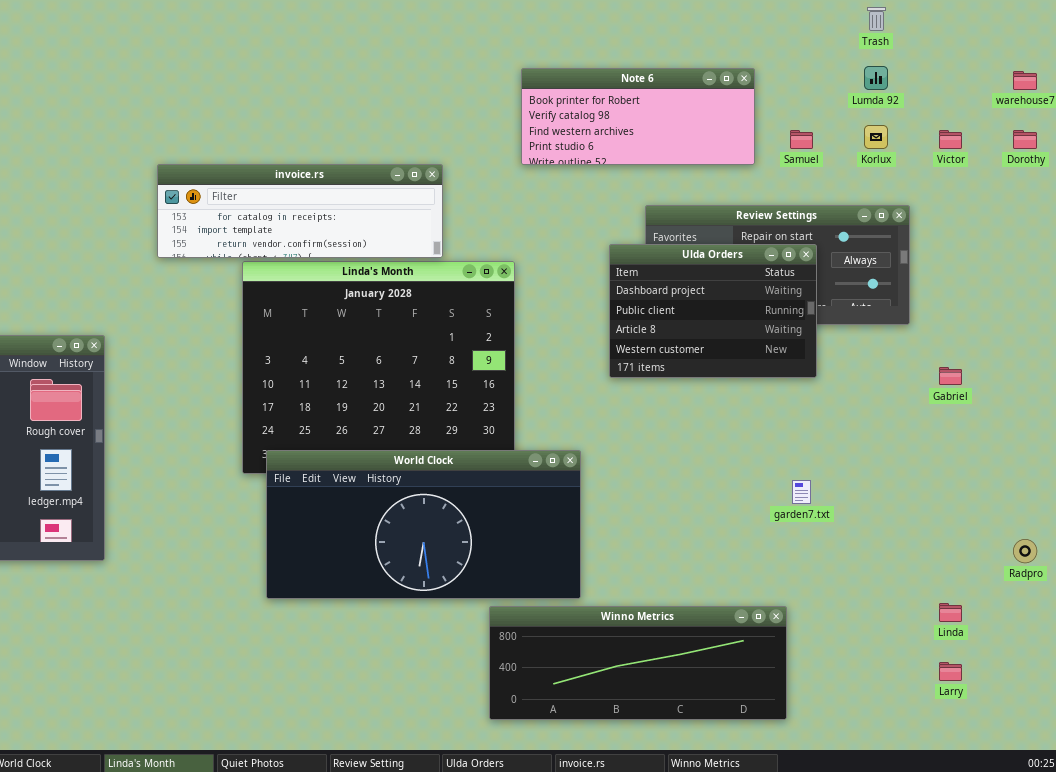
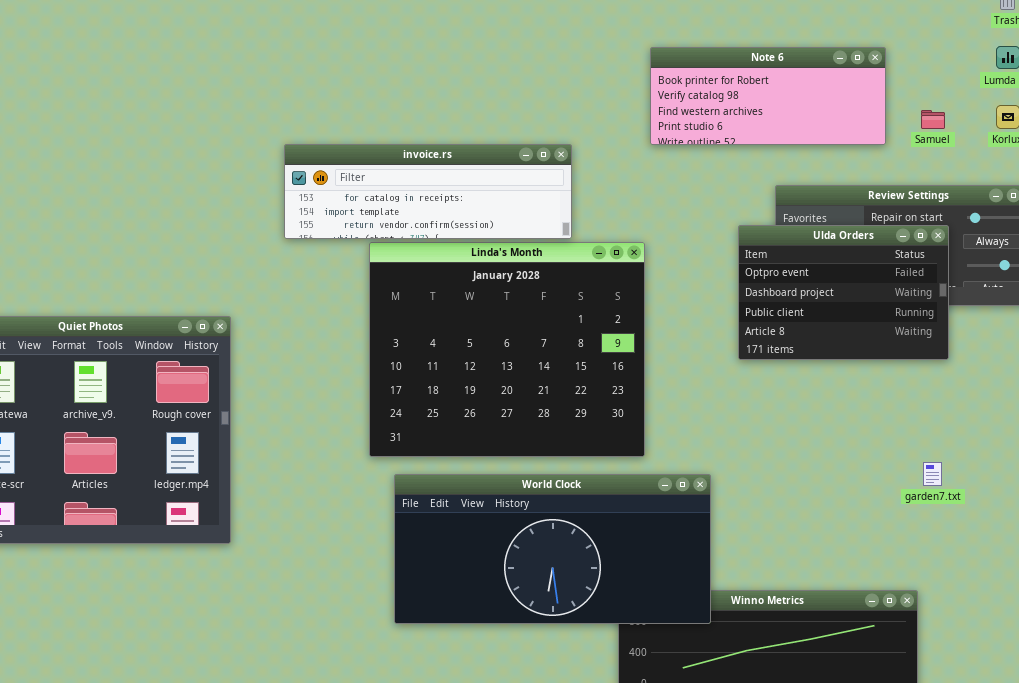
Ulda Orders: [609,244,817,378] -> [738,225,949,360], scrolled up 1 row
World Clock: [266,450,581,599] -> [394,474,711,624], moved

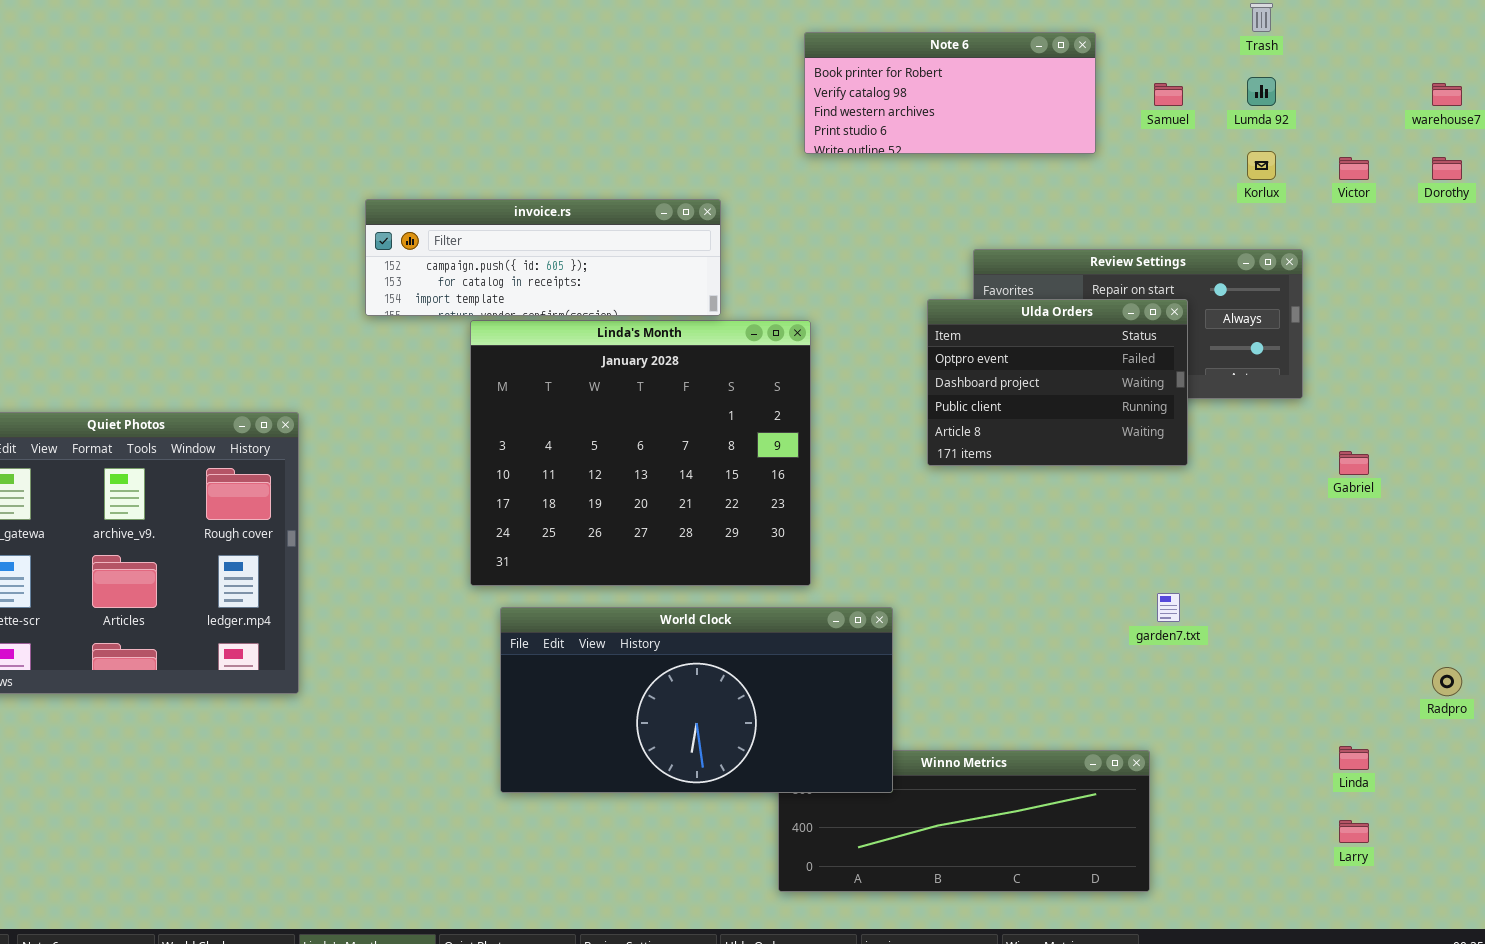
Note 6: [650,47,886,145] -> [804,32,1096,154], moved
Samuel: [921,110,945,129] -> [1154,83,1183,106], moved
invoice.rs: [284,144,572,239] -> [365,199,721,316], scrolled up 1 row

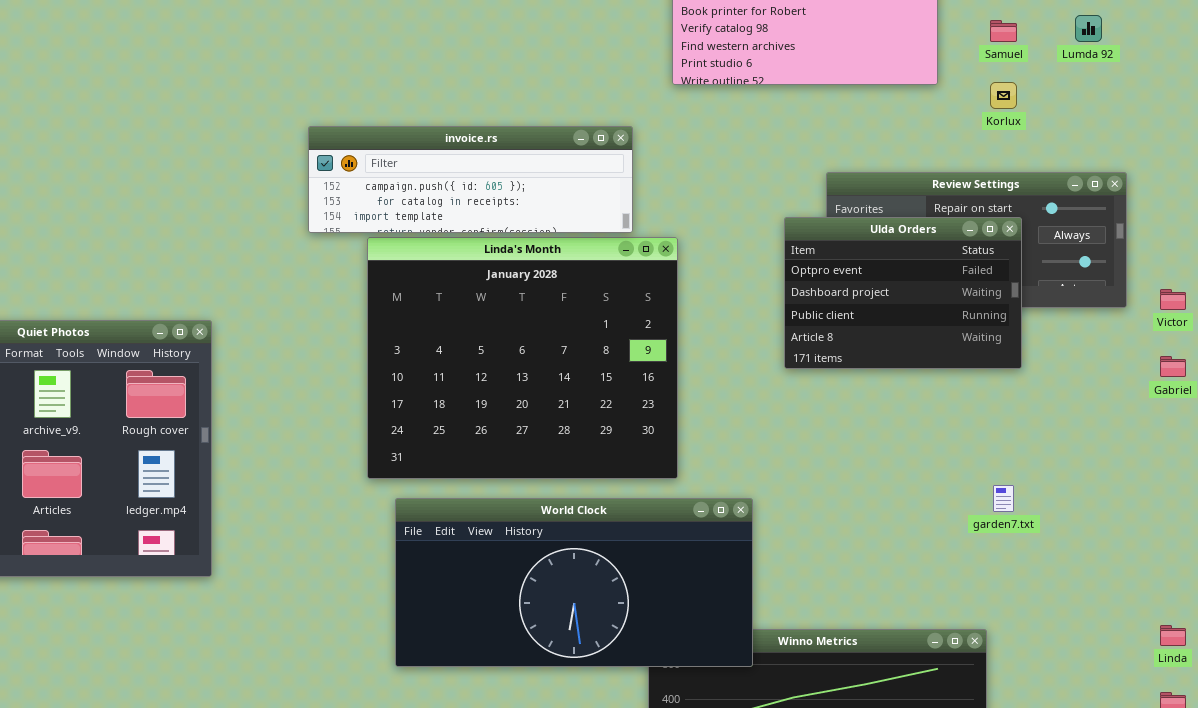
Korlux: [1247,151,1276,180] -> [990,82,1017,109], moved
Victor: [1339,157,1369,180] -> [1160,289,1186,310], moved
invoice.rs: [365,199,721,316] -> [308,126,633,233], moved

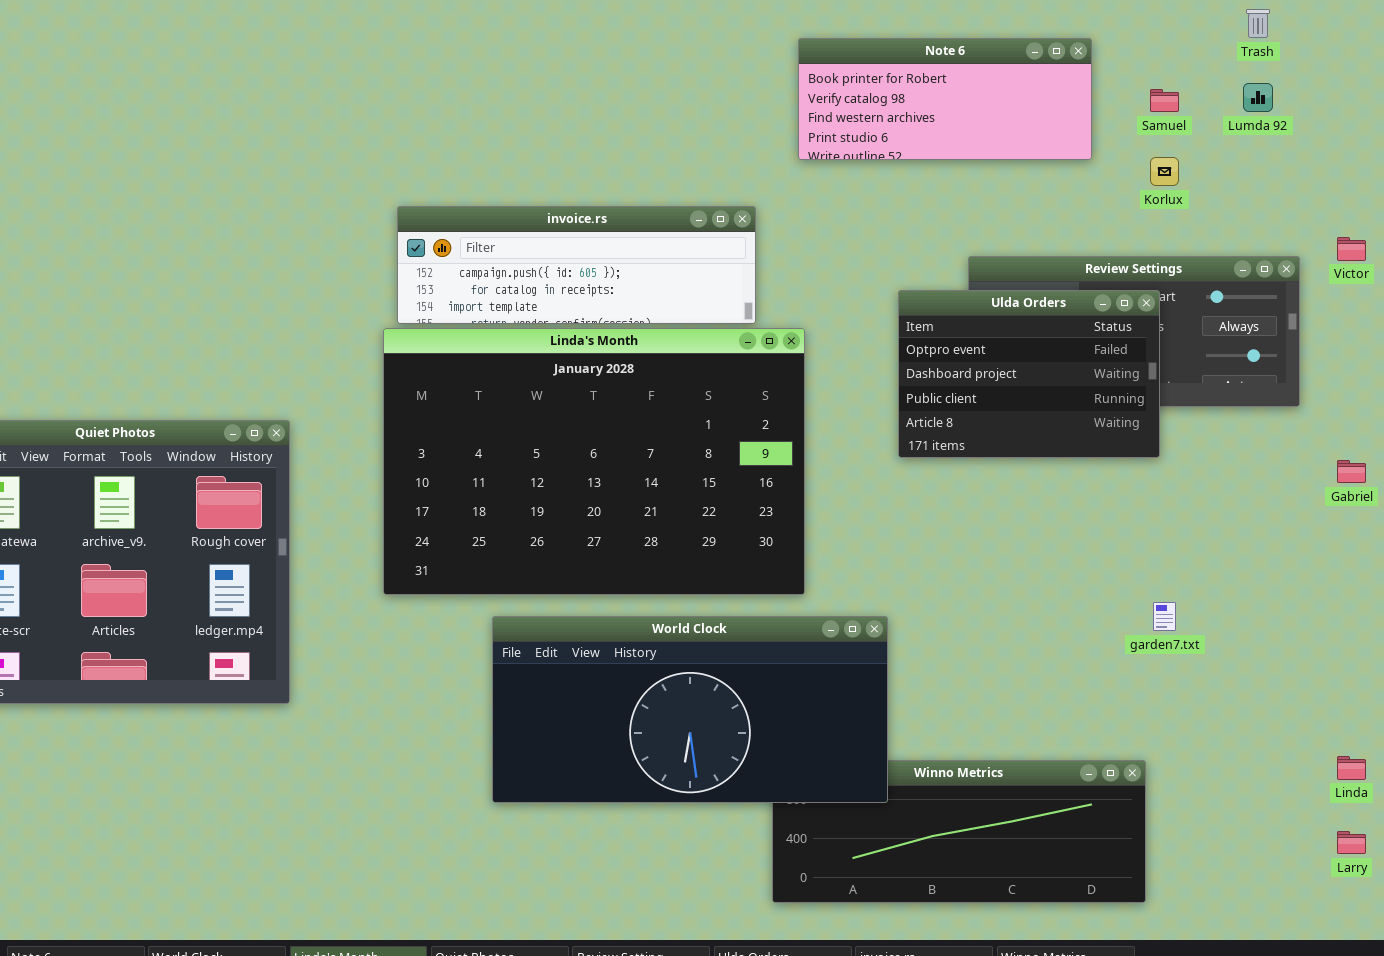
Ulda Orders: [784,217,1022,369] -> [898,290,1160,458], moved
Linda's Month: [367,237,678,479] -> [383,328,805,595], resized
Victor: [1160,289,1186,310] -> [1337,237,1366,261], moved

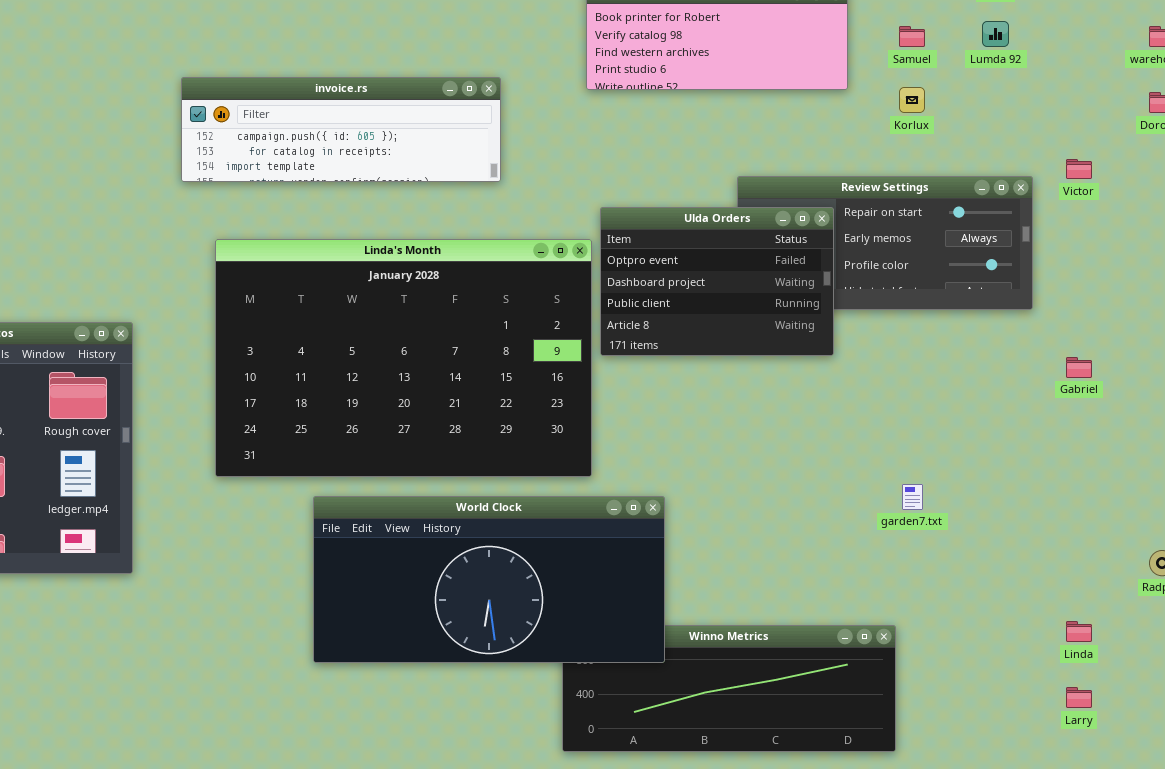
invoice.rs: [397,206,756,324] -> [181,77,501,182], moved
Ulda Orders: [898,290,1160,458] -> [600,207,834,356], moved

